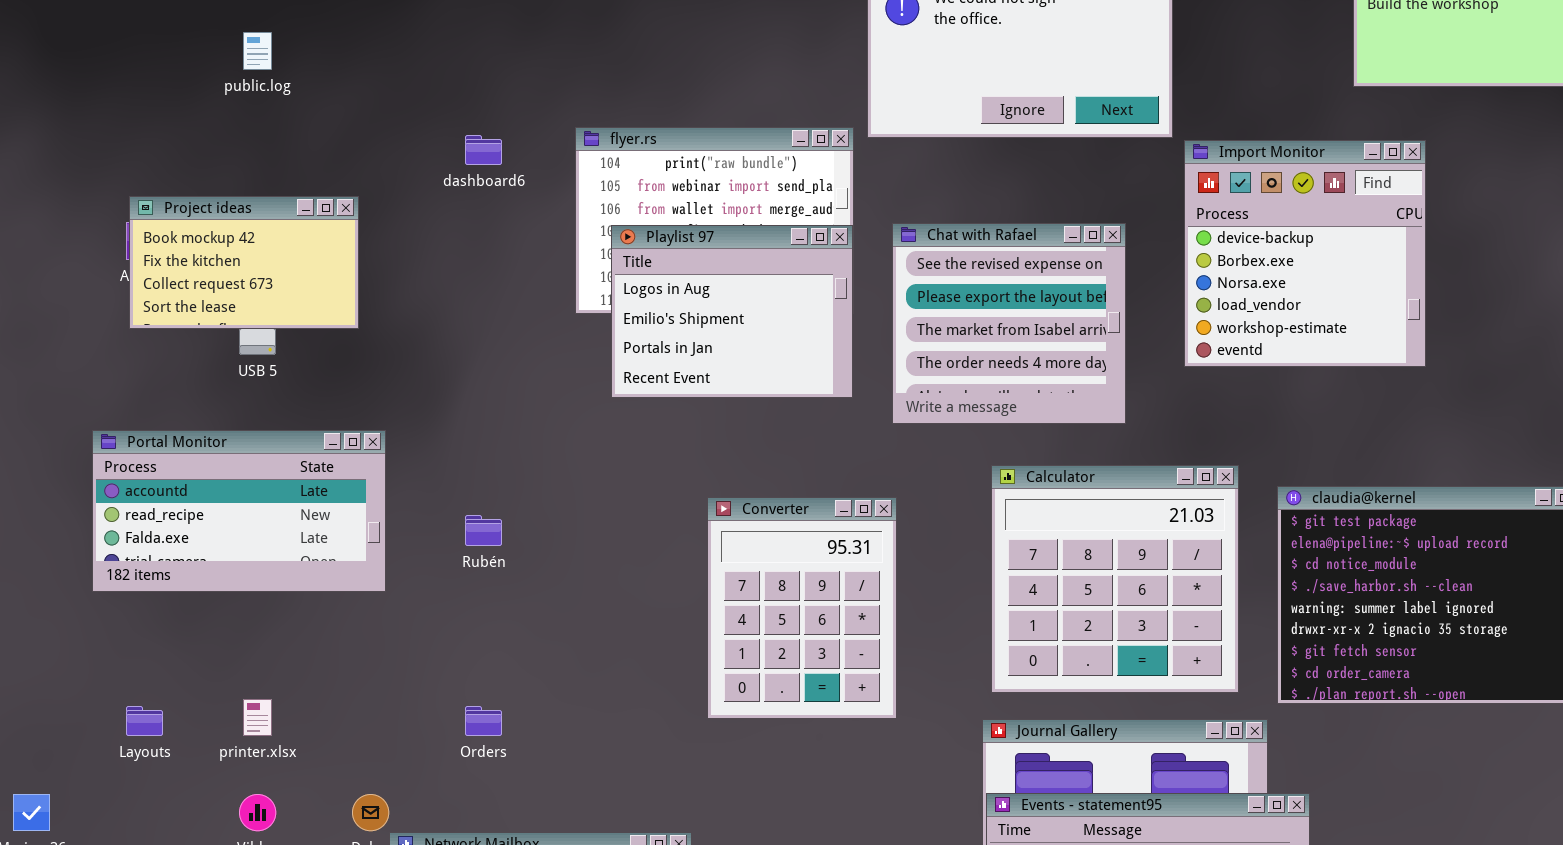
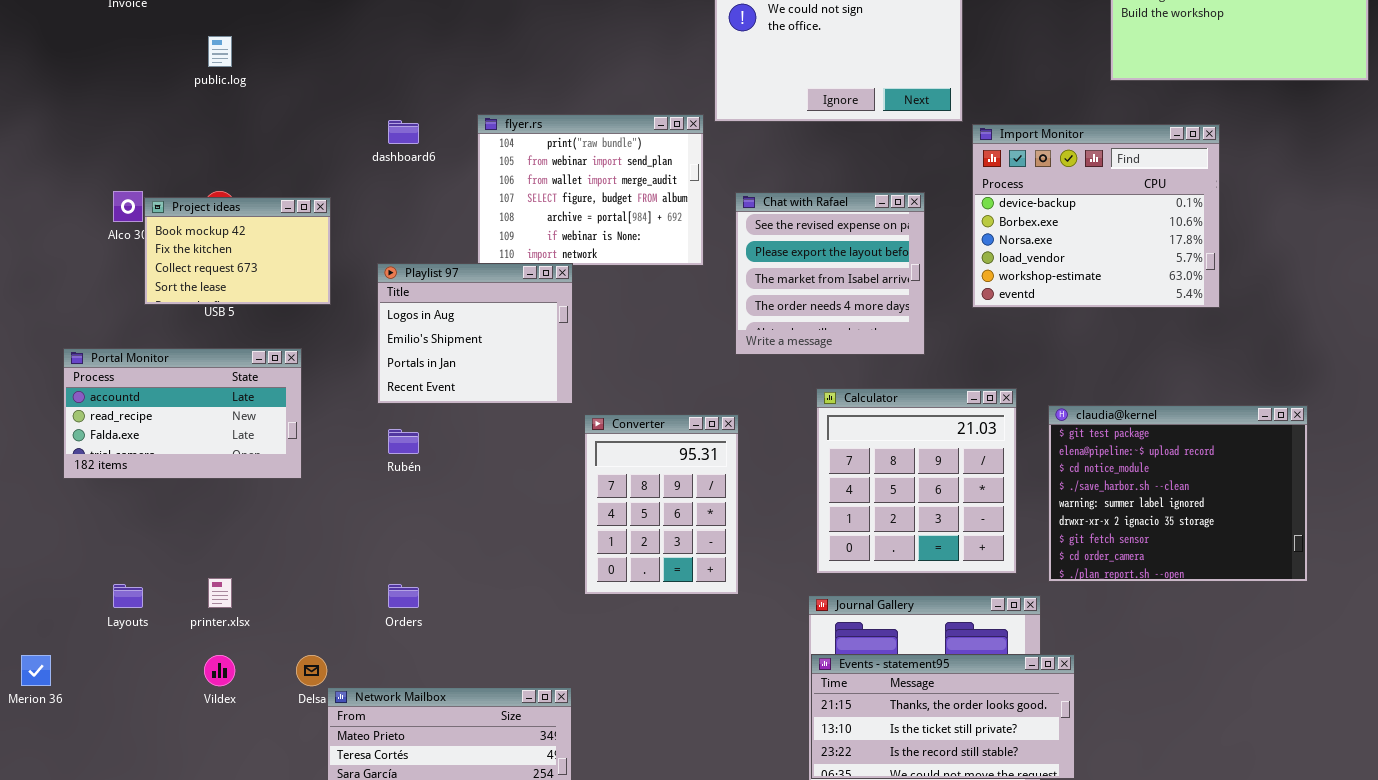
Import Monitor: [1184,140,1426,367] -> [972,124,1220,308], resized
Project ideas: [129,196,359,329] -> [144,197,331,305], moved
Playlist 97: [611,225,853,398] -> [377,263,573,404], moved
Portal Monitor: [92,430,386,592] -> [63,348,302,479], moved

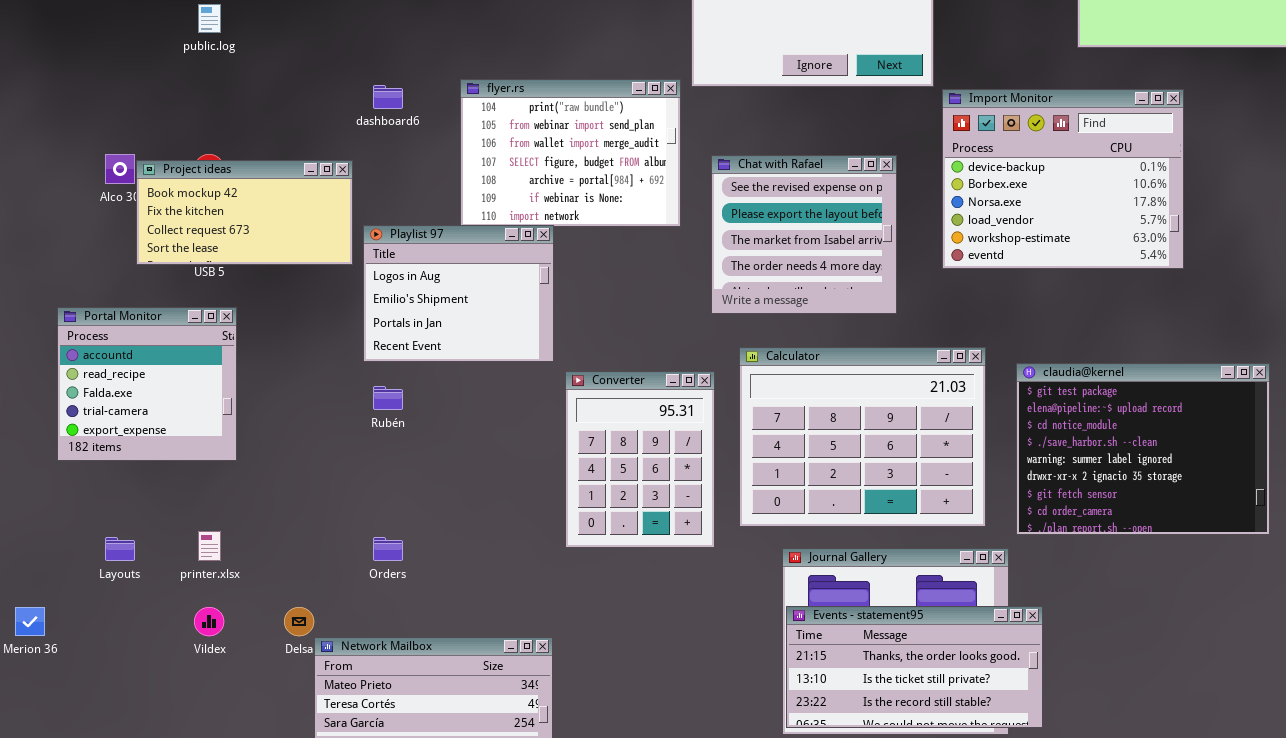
Project ideas: [144,197,331,305] -> [136,160,353,265], resized
Portal Monitor: [63,348,302,479] -> [57,307,237,461], resized
Calculator: [816,388,1017,574] -> [739,347,986,527], resized

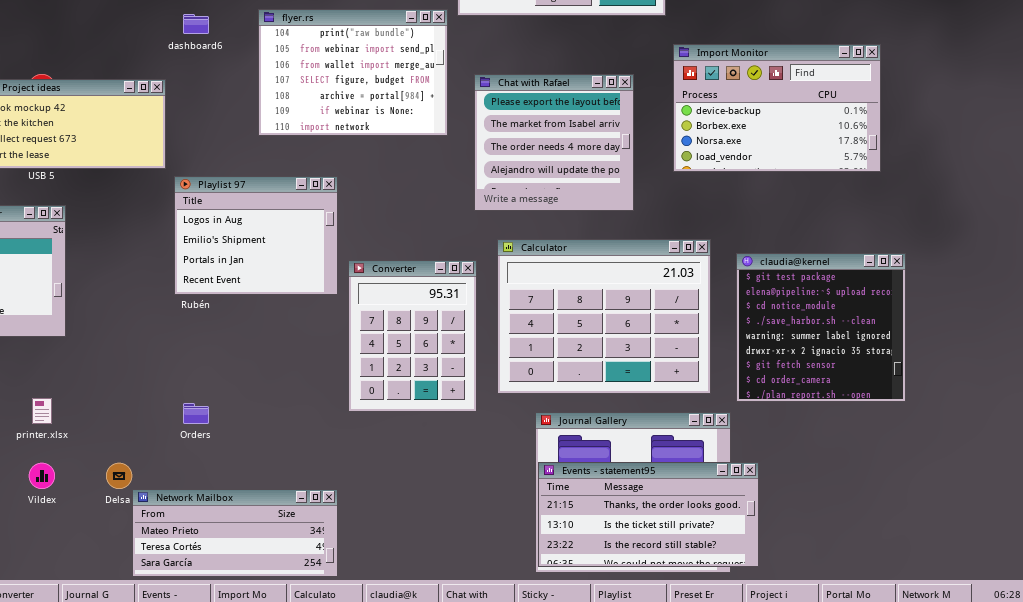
Import Monitor: [942,89,1184,269] -> [673,44,881,172], resized
Chat with Rafael: [711,155,897,314] -> [474,74,634,211], scrolled down 1 row
Playlist 97: [363,225,554,362] -> [174,176,338,295], moved
claudia@kernel: [1016,363,1270,535] -> [736,253,906,402], resized

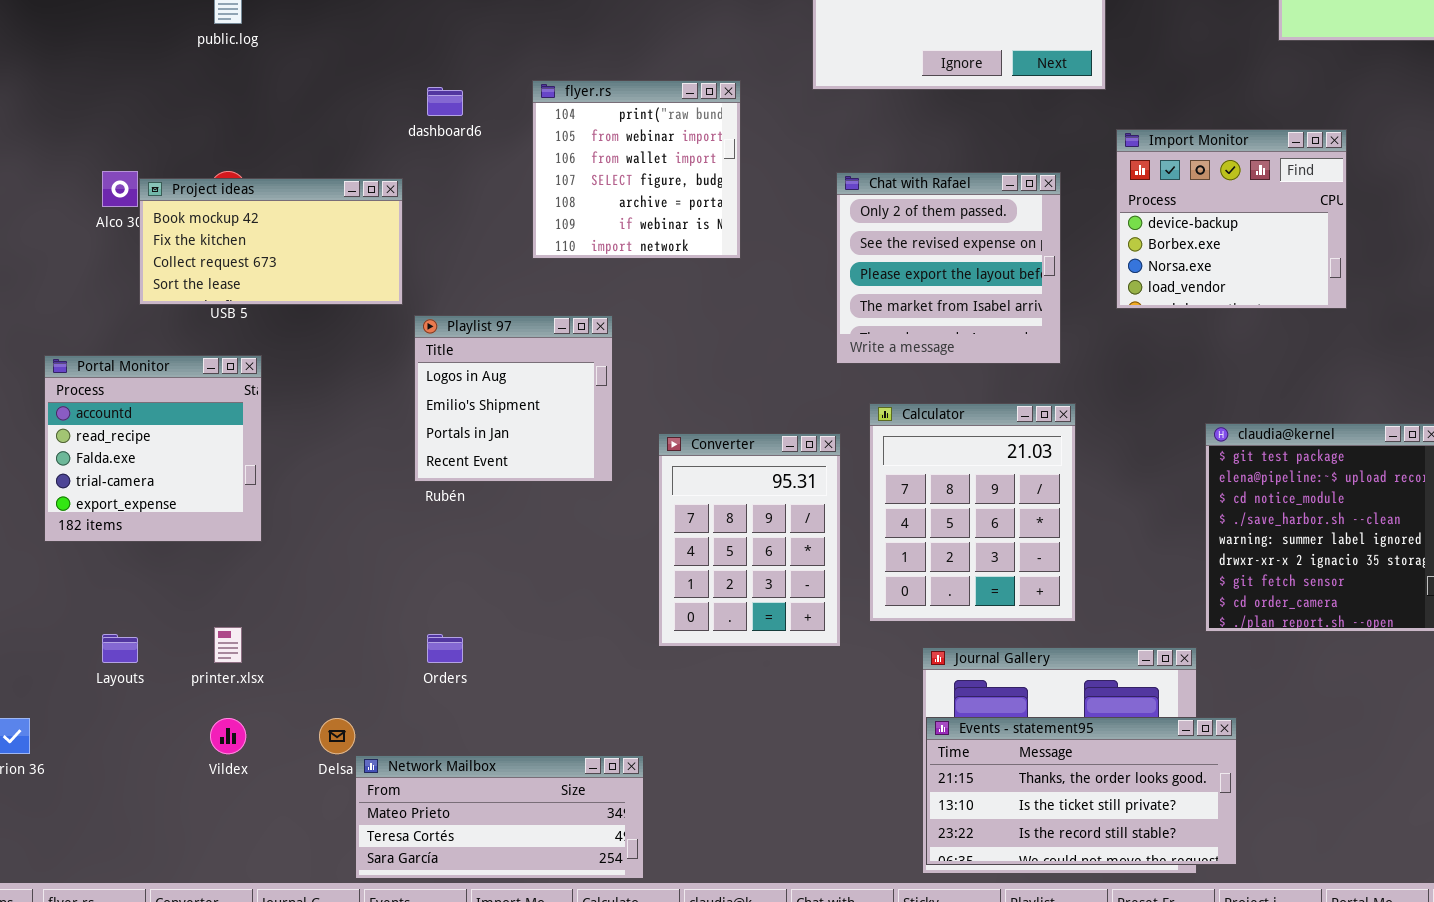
flyer.rs: [258,9,448,136] -> [532,80,741,259], resized
Import Monitor: [673,44,881,172] -> [1116,129,1347,309], resized
Chat with Rafael: [474,74,634,211] -> [836,172,1061,364], scrolled up 2 rows
Playlist 97: [174,176,338,295] -> [414,315,613,482], resized
Calculator: [497,239,711,394] -> [869,403,1076,622], resized

